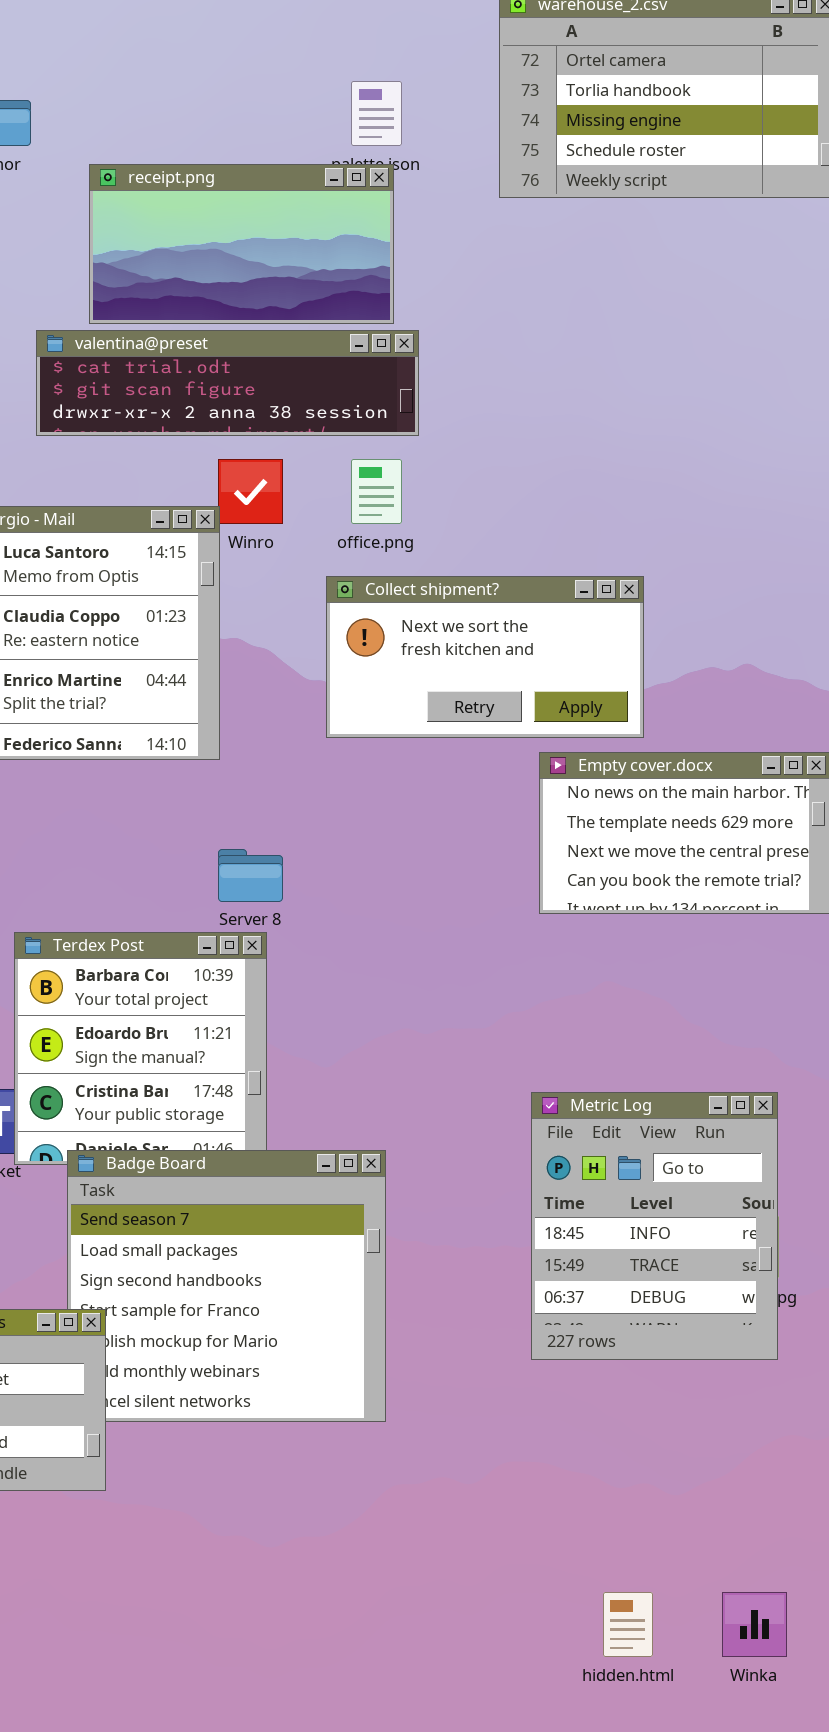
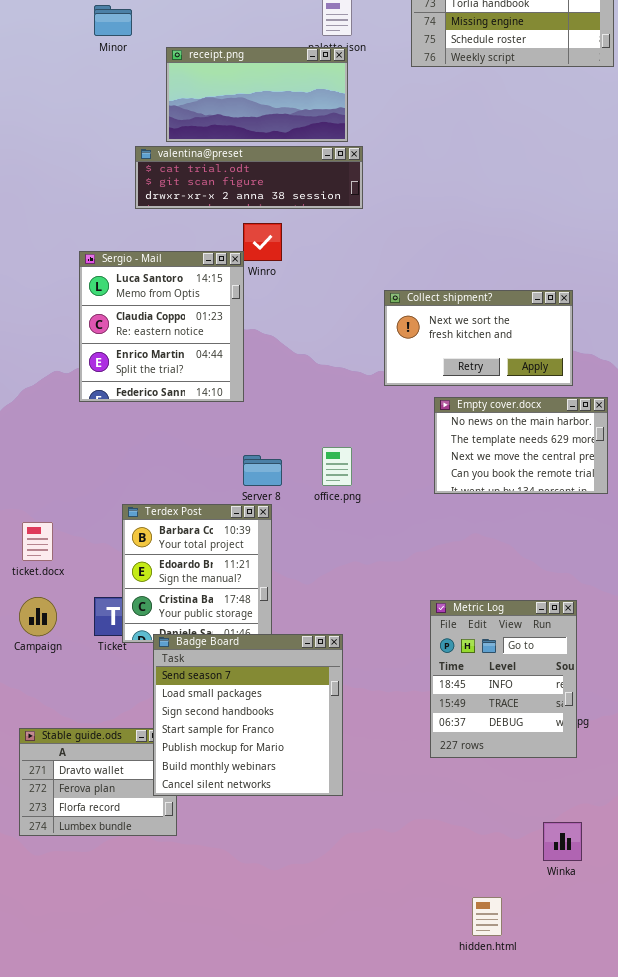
office.png: [351,459,402,524] -> [322,447,352,486], moved
Collect shipment?: [326,576,644,738] -> [384,290,573,386], moved
Badge Board: [67,1150,386,1422] -> [153,634,343,796], raised
Winka: [722,1592,787,1657] -> [543,822,582,861], moved

